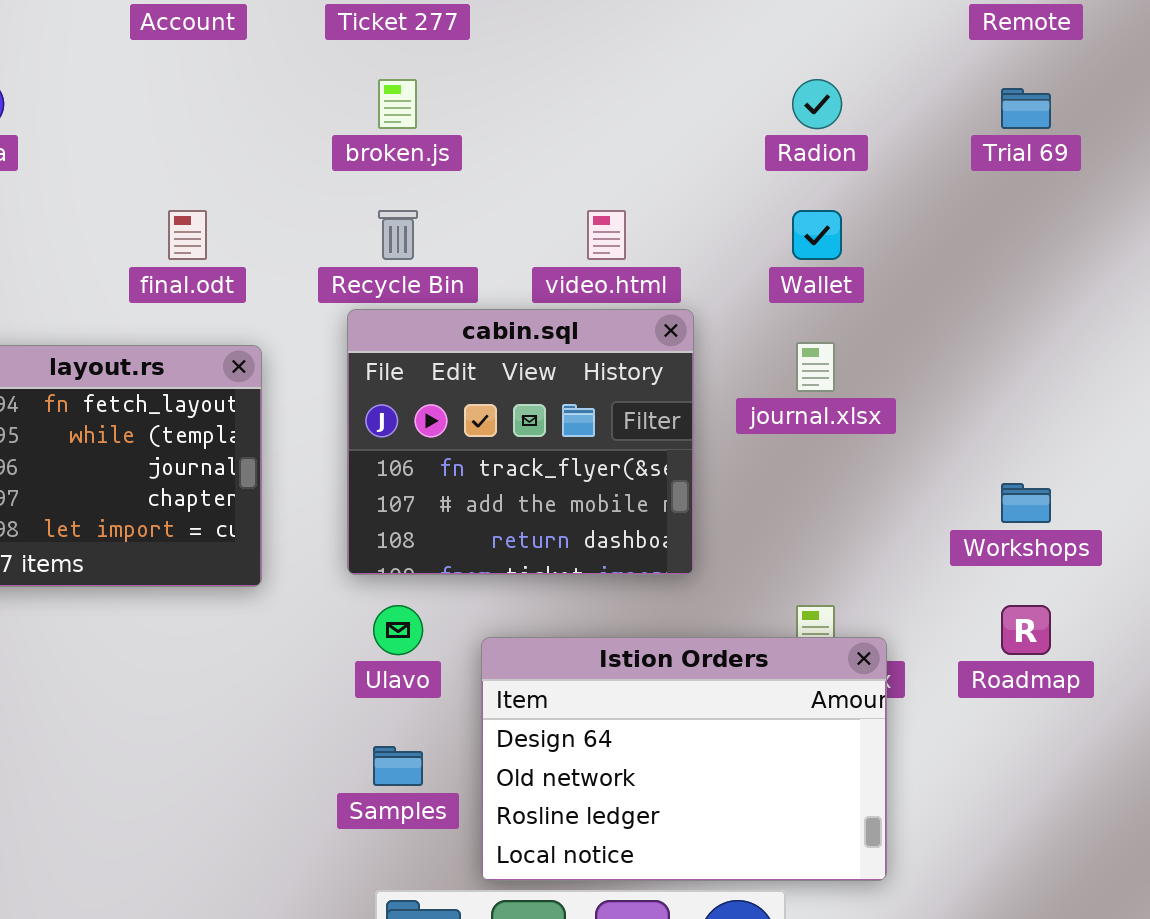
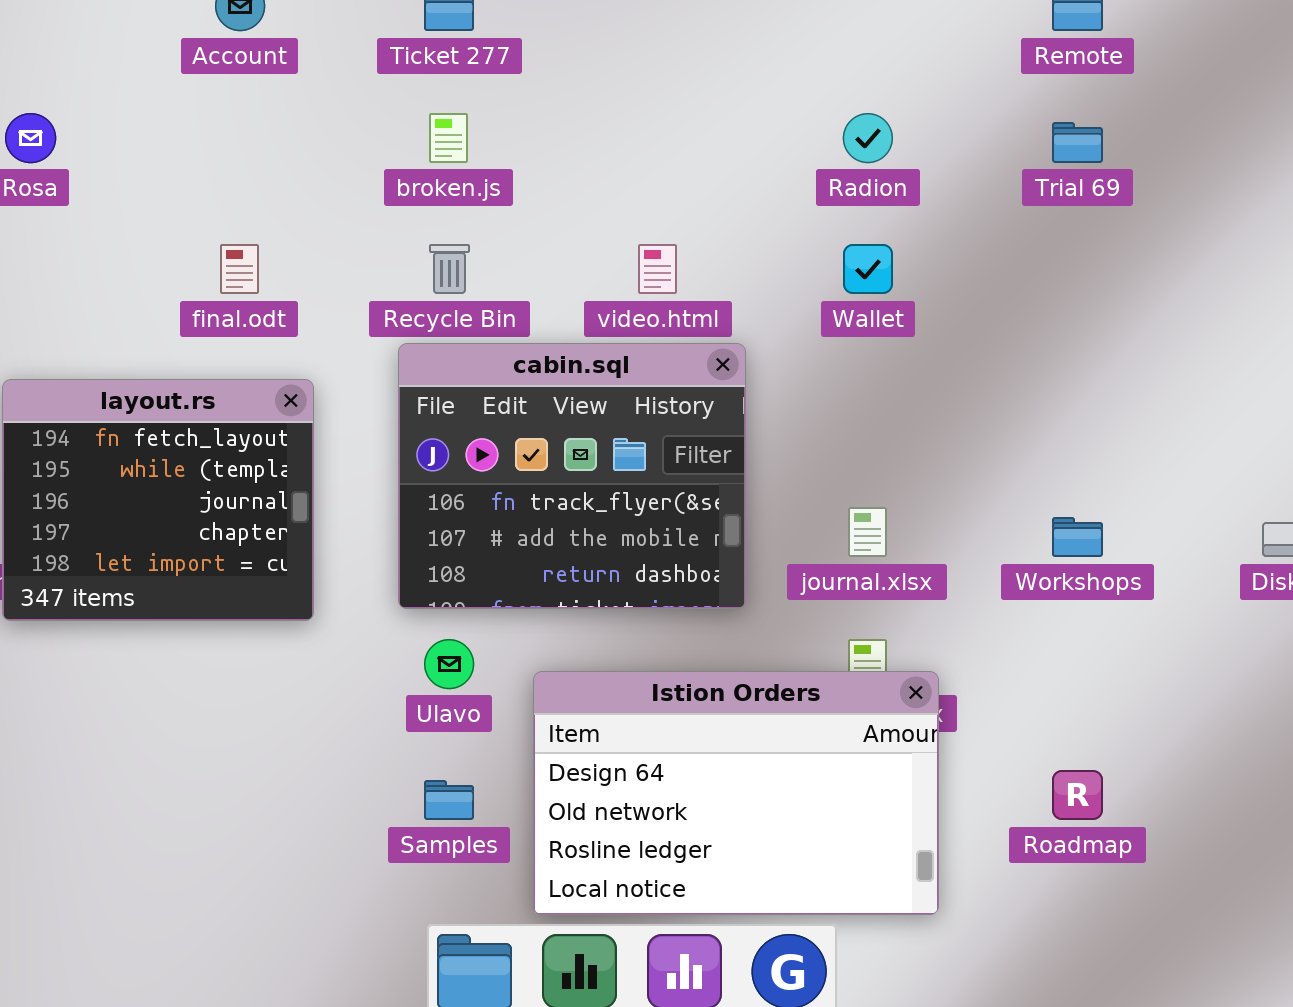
journal.xlsx: [796,342,835,392] -> [848,507,887,557], moved
Roadmap: [1001,605,1051,655] -> [1052,770,1103,820], moved

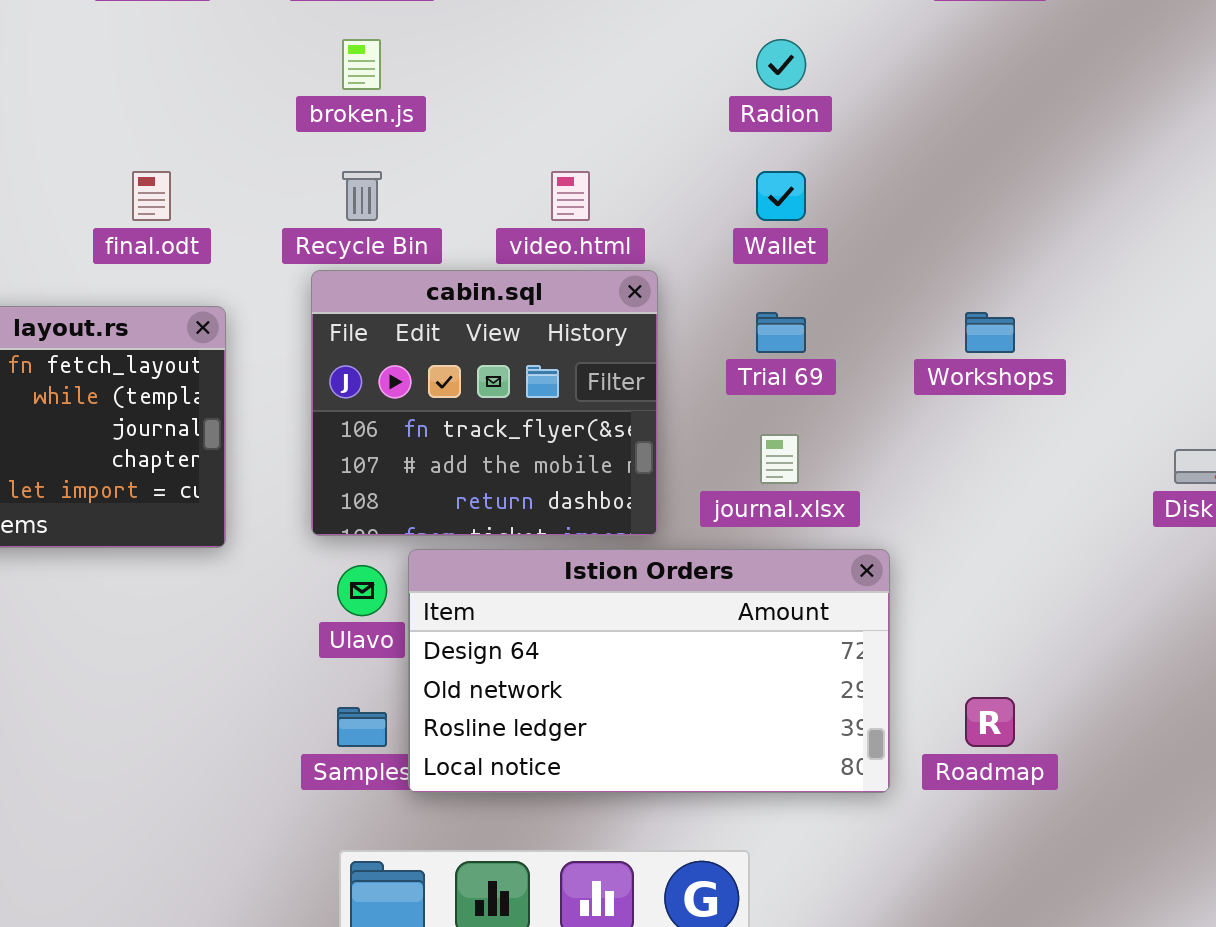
Trial 69: [1052,122,1103,163] -> [756,312,806,353], moved
Workshops: [1052,517,1103,557] -> [965,312,1015,353], moved
Istion Orders: [533,671,939,915] -> [408,549,890,793], moved, resized

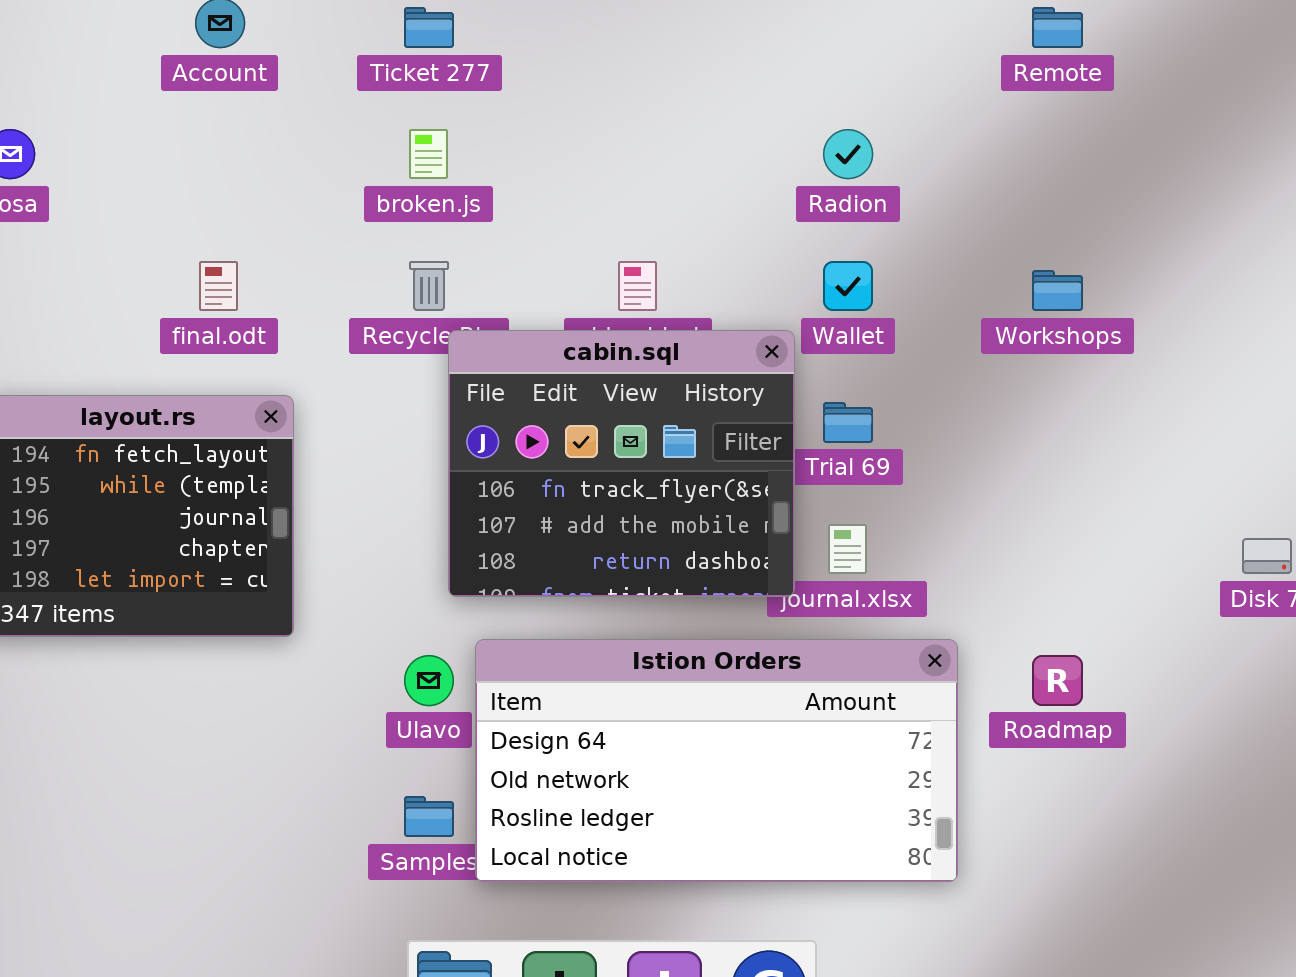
cabin.sql: [311,270,658,536] -> [448,330,795,597], moved
Workshops: [965,312,1015,353] -> [1032,270,1083,311], moved
Roadmap: [965,697,1015,747] -> [1032,655,1083,706], moved

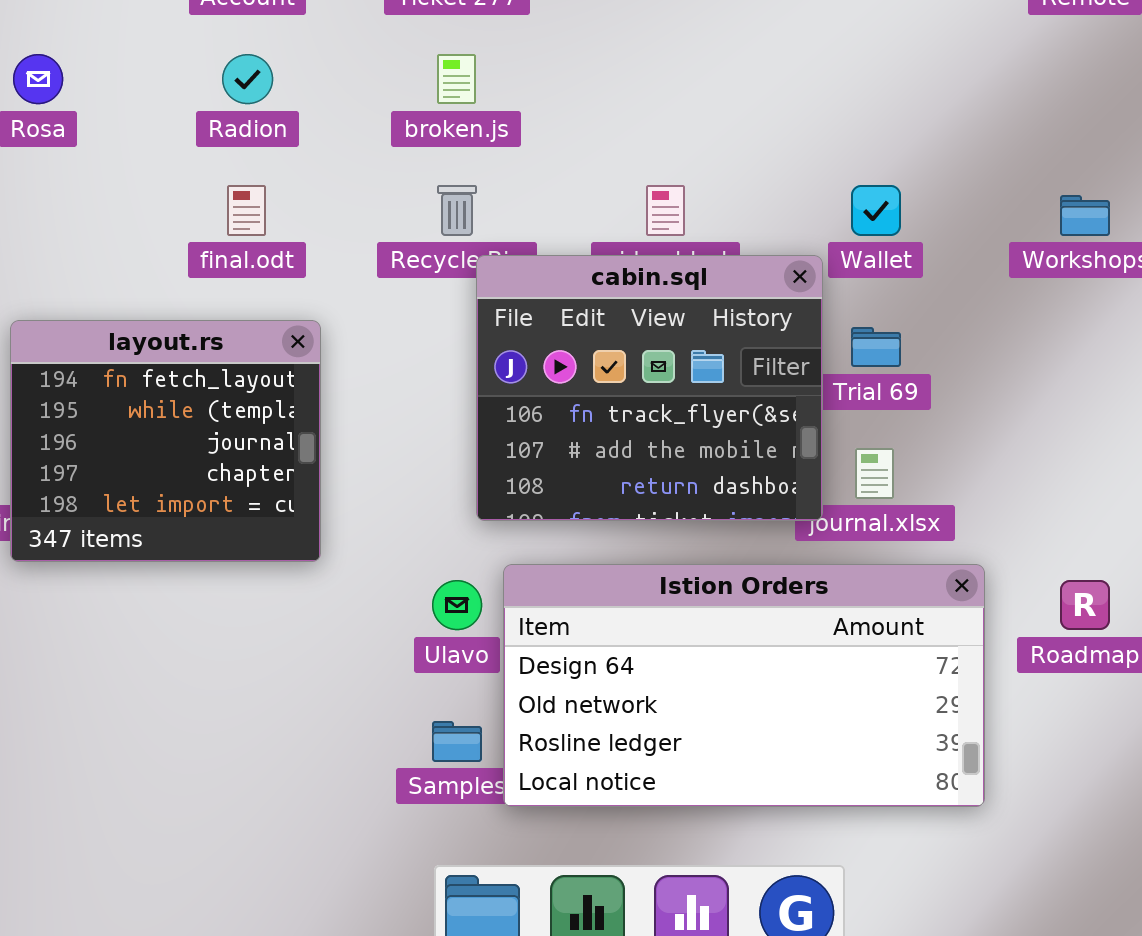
Radion: [823,129,873,179] -> [222,54,273,104], moved

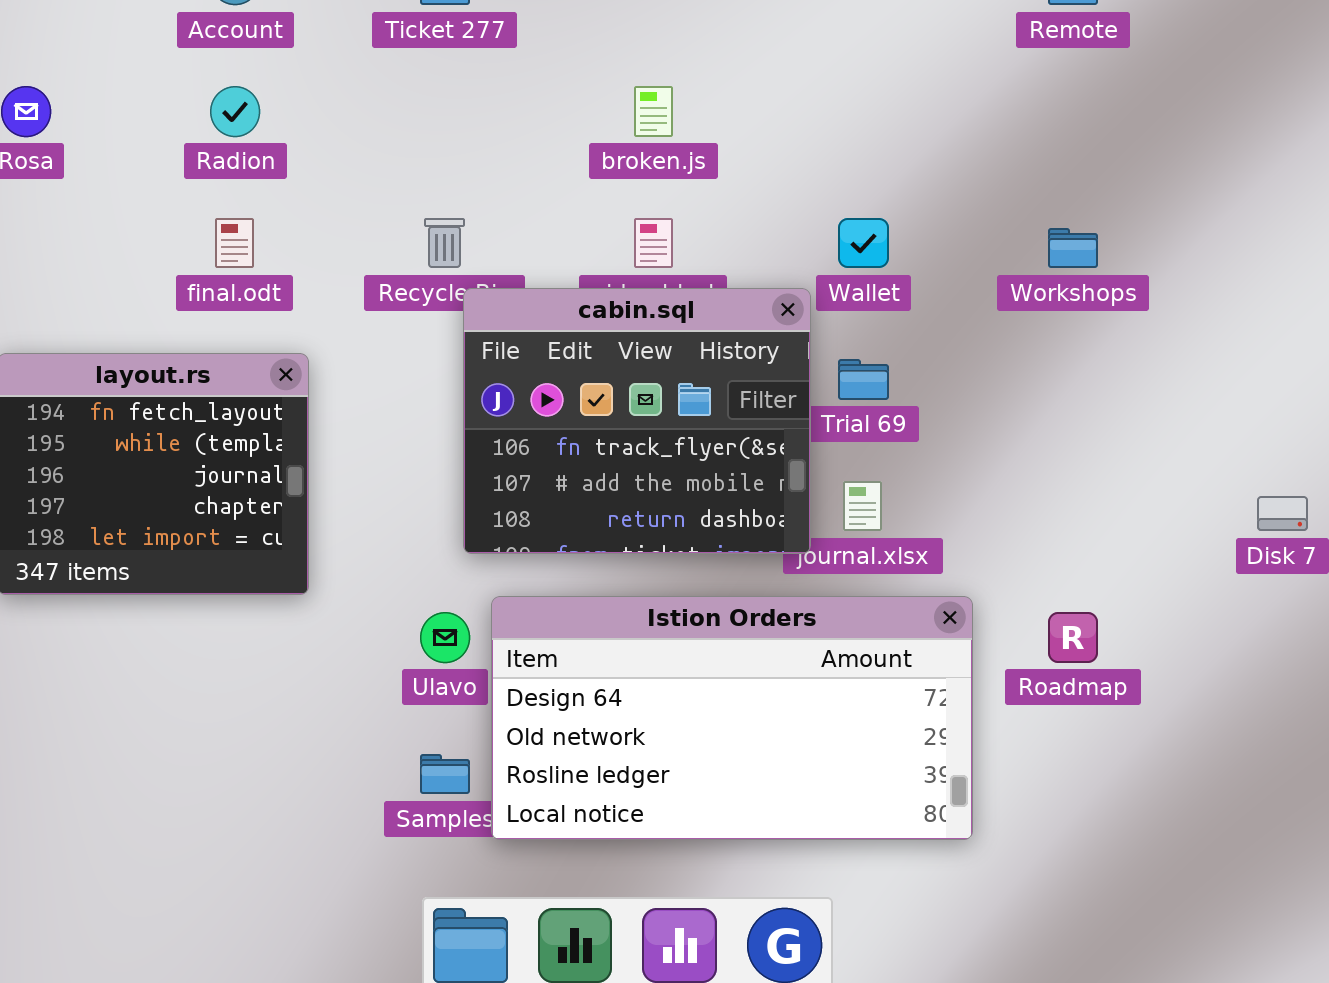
broken.js: [437,54,476,104] -> [634,86,673,137], moved

